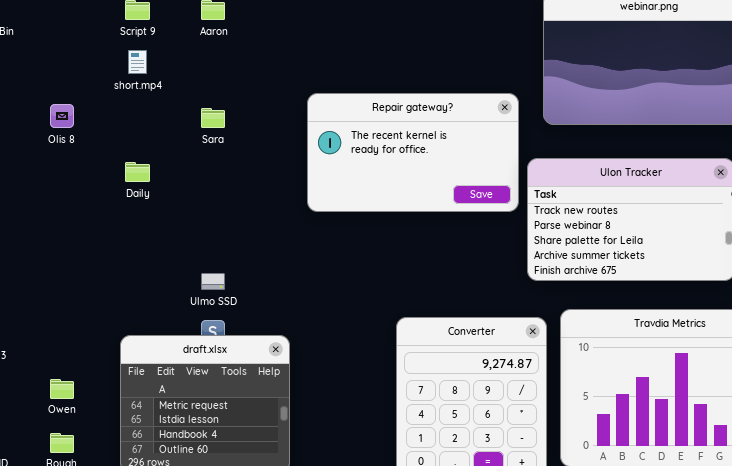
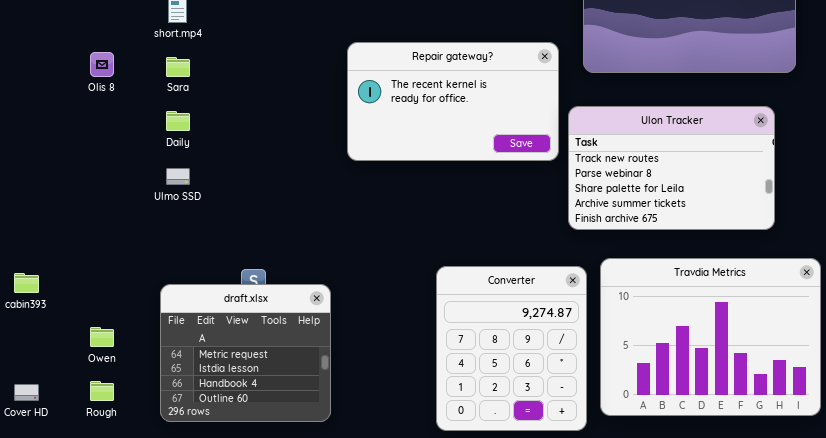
Sara: [201,108,225,128] -> [166,57,190,77], moved
Ulmo SSD: [201,273,225,290] -> [166,168,190,185], moved

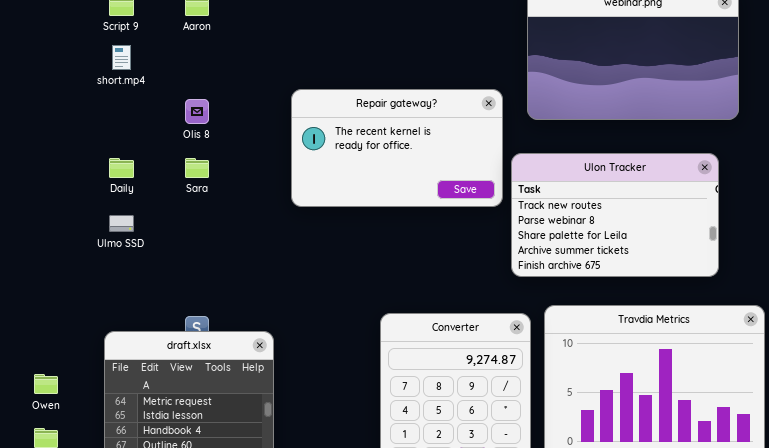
Olis 8: [90,52,114,77] -> [185,99,209,124], moved
Sara: [166,57,190,77] -> [185,158,209,178], moved

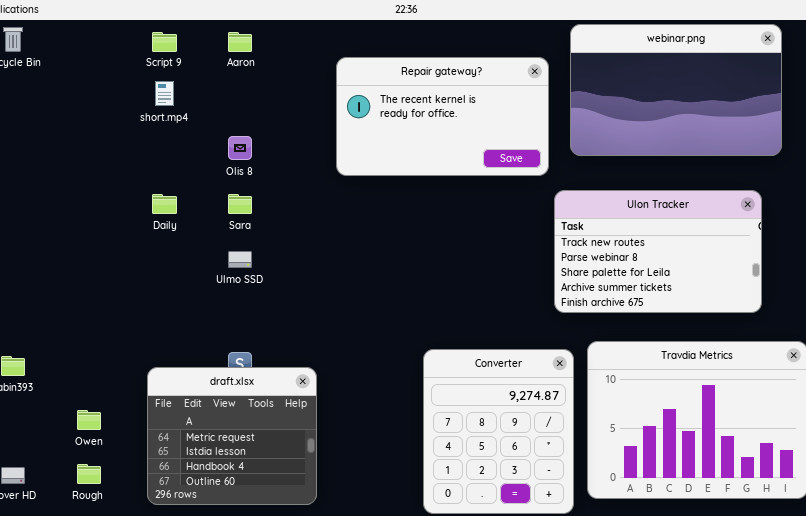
Repair gateway?: [291,89,503,207] -> [336,57,549,176], moved
Ulmo SSD: [109,215,134,232] -> [228,251,252,268], moved

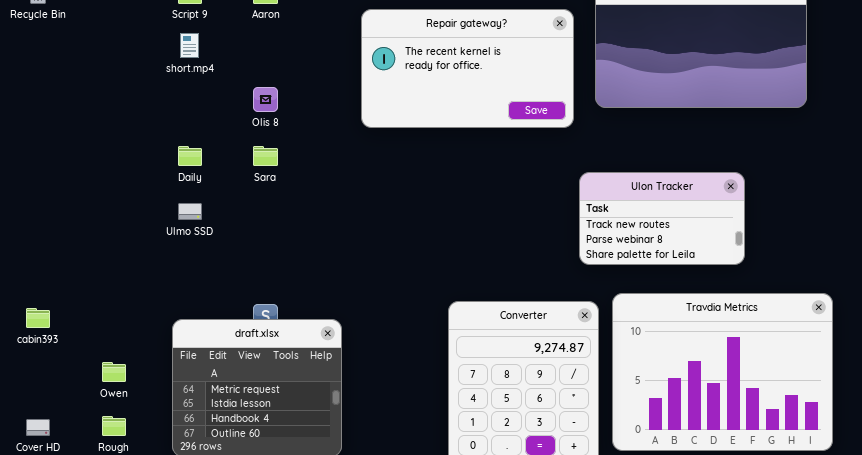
Ulon Tracker: [554,190,762,313] -> [579,172,745,265], resized
Ulmo SSD: [228,251,252,268] -> [178,203,202,220], moved

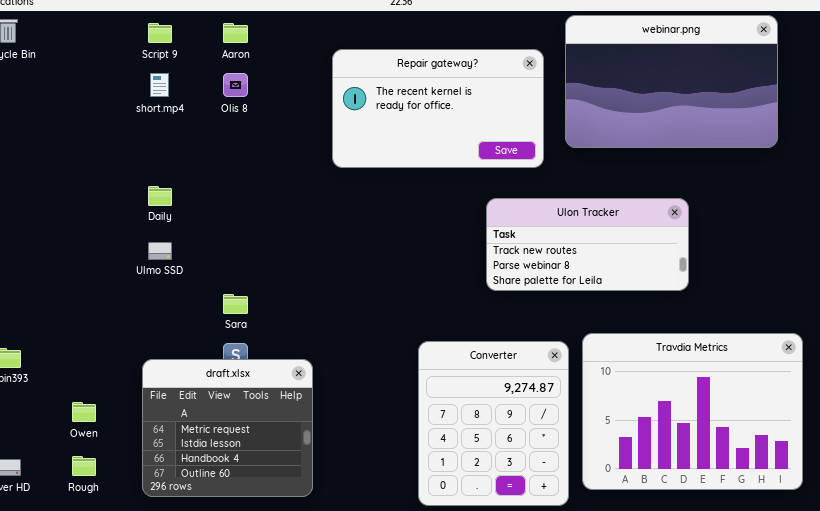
Olis 8: [253,87,278,112] -> [223,73,248,97], moved
Sara: [253,146,278,166] -> [223,294,248,314], moved
Ulon Tracker: [579,172,745,265] -> [486,198,689,291], moved, resized

